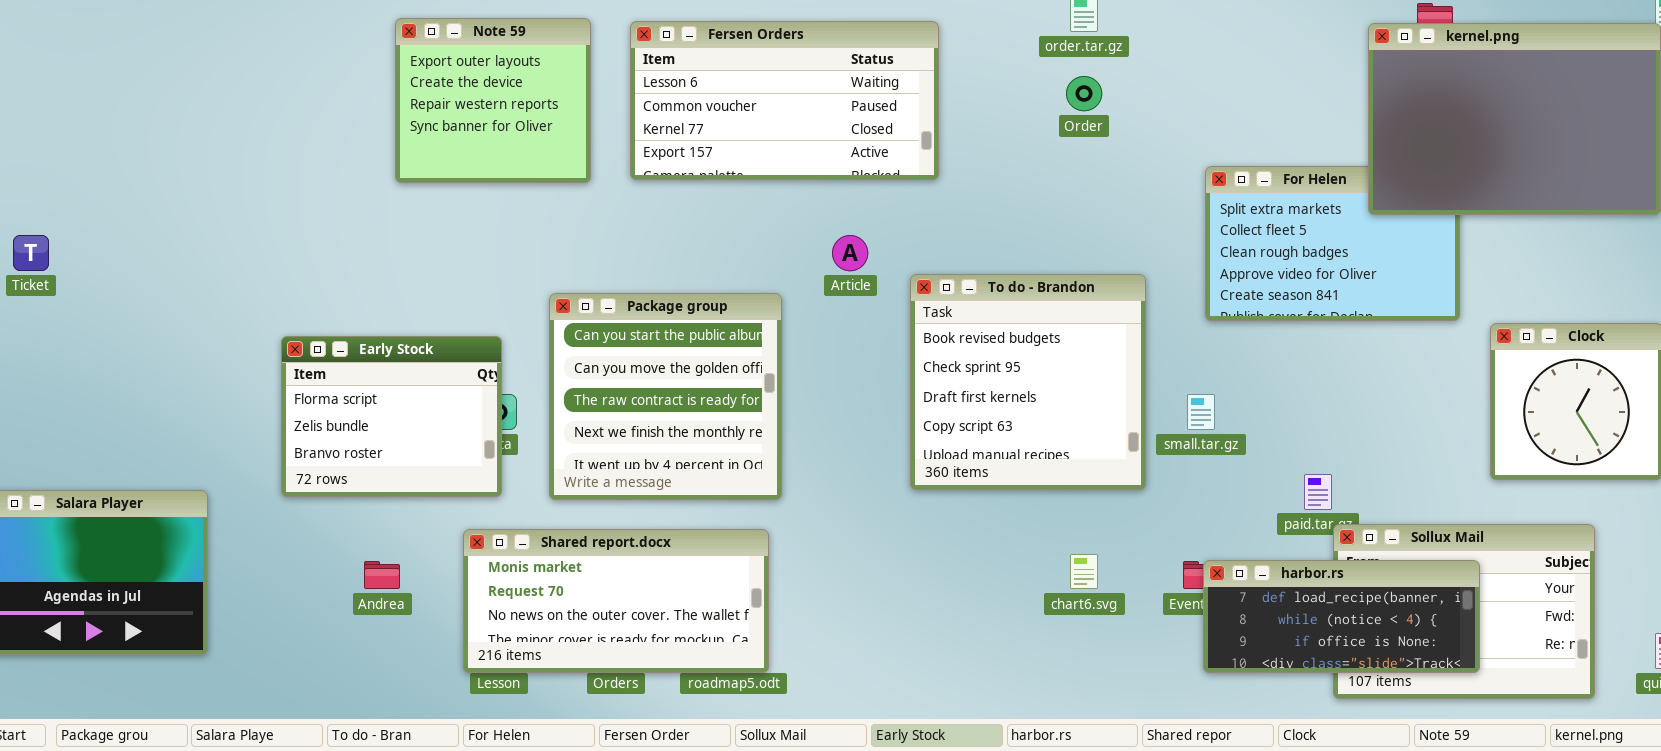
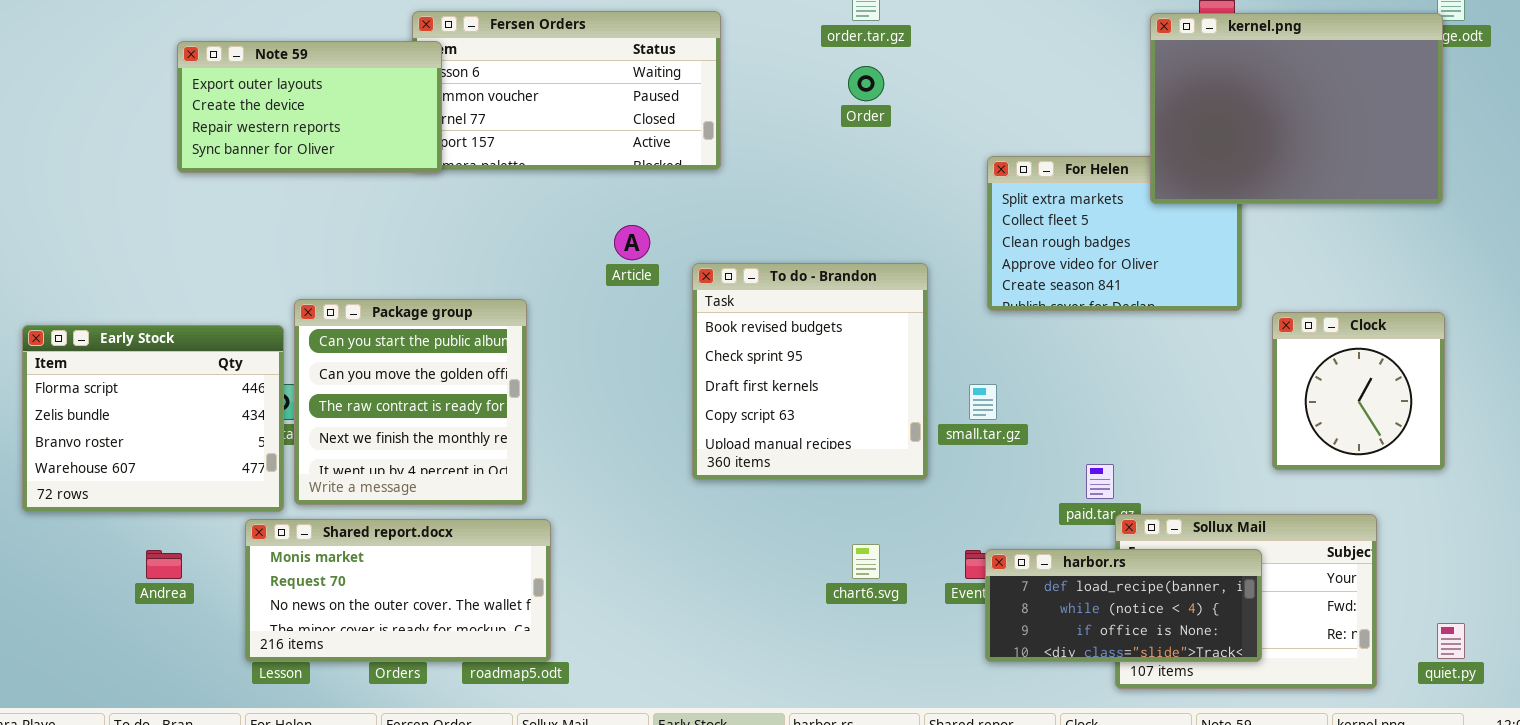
Note 59: [395,18,591,183] -> [177,41,442,173], resized
Package group: [549,293,782,500] -> [294,299,527,505], moved
Early Stock: [281,336,502,497] -> [22,325,284,512], resized

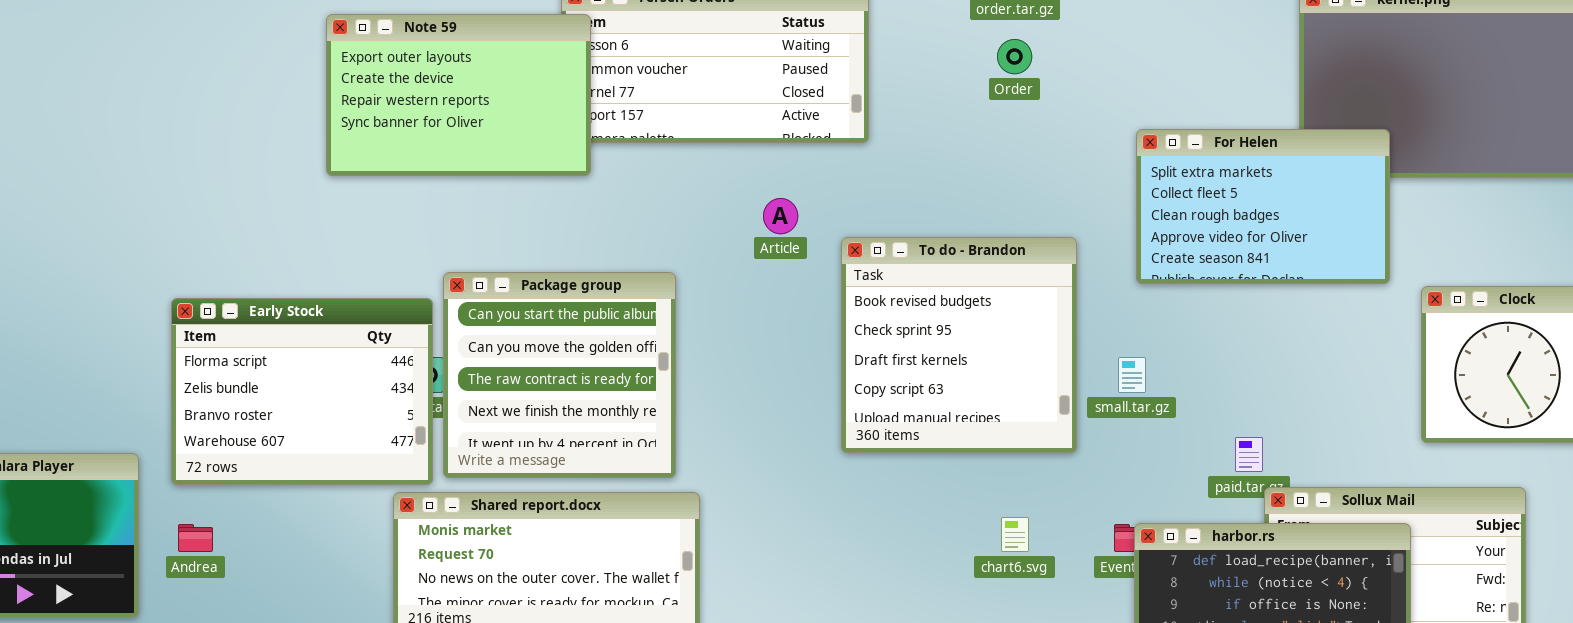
Note 59: [177,41,442,173] -> [326,14,591,176], resized
For Helen: [987,156,1242,311] -> [1136,129,1390,284], raised
Andrea: [146,550,182,579] -> [178,524,213,552], moved

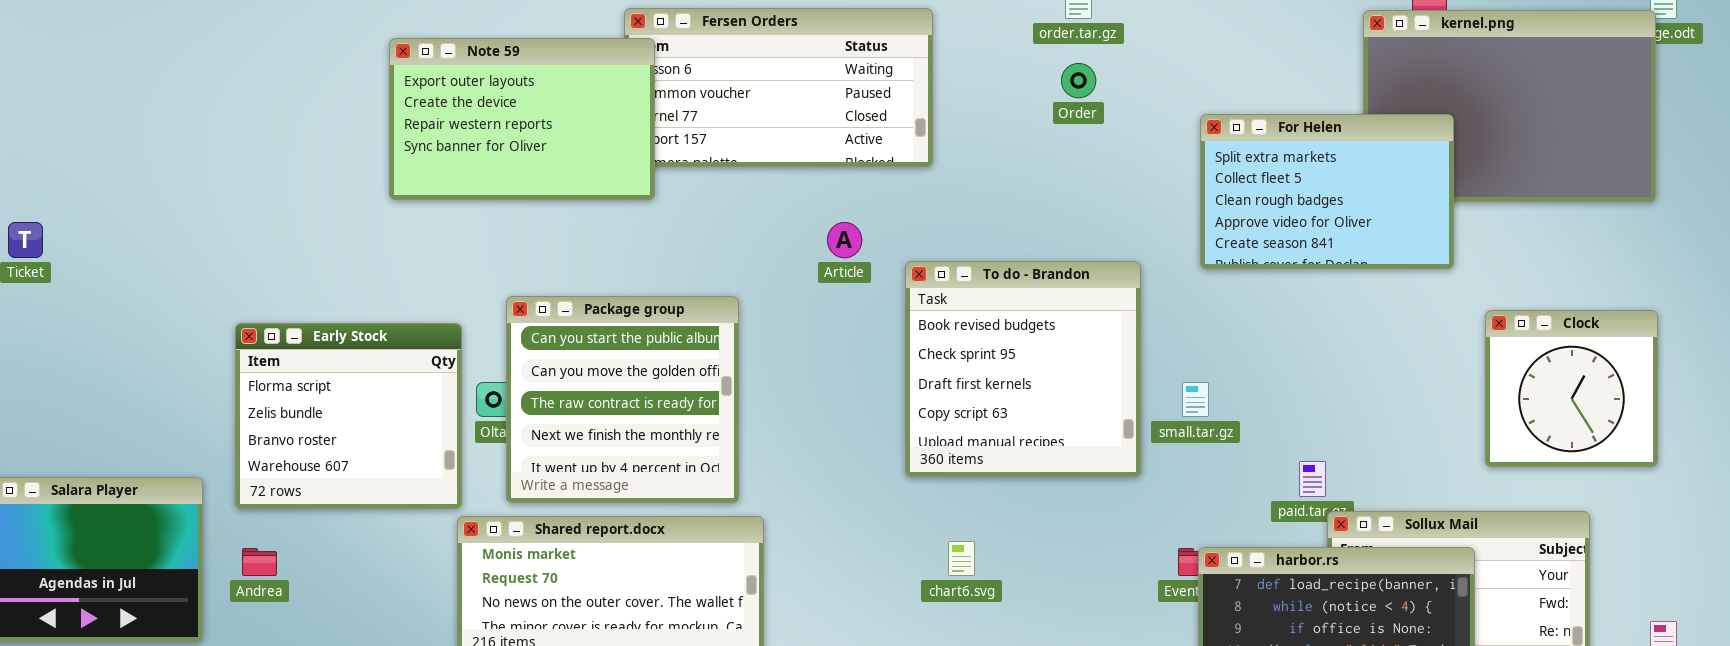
For Helen: [1136,129,1390,284] -> [1200,114,1454,269], moved
Early Stock: [171,298,433,485] -> [235,323,462,509], resized
chart6.svg: [1001,517,1029,552] -> [948,541,975,576], moved

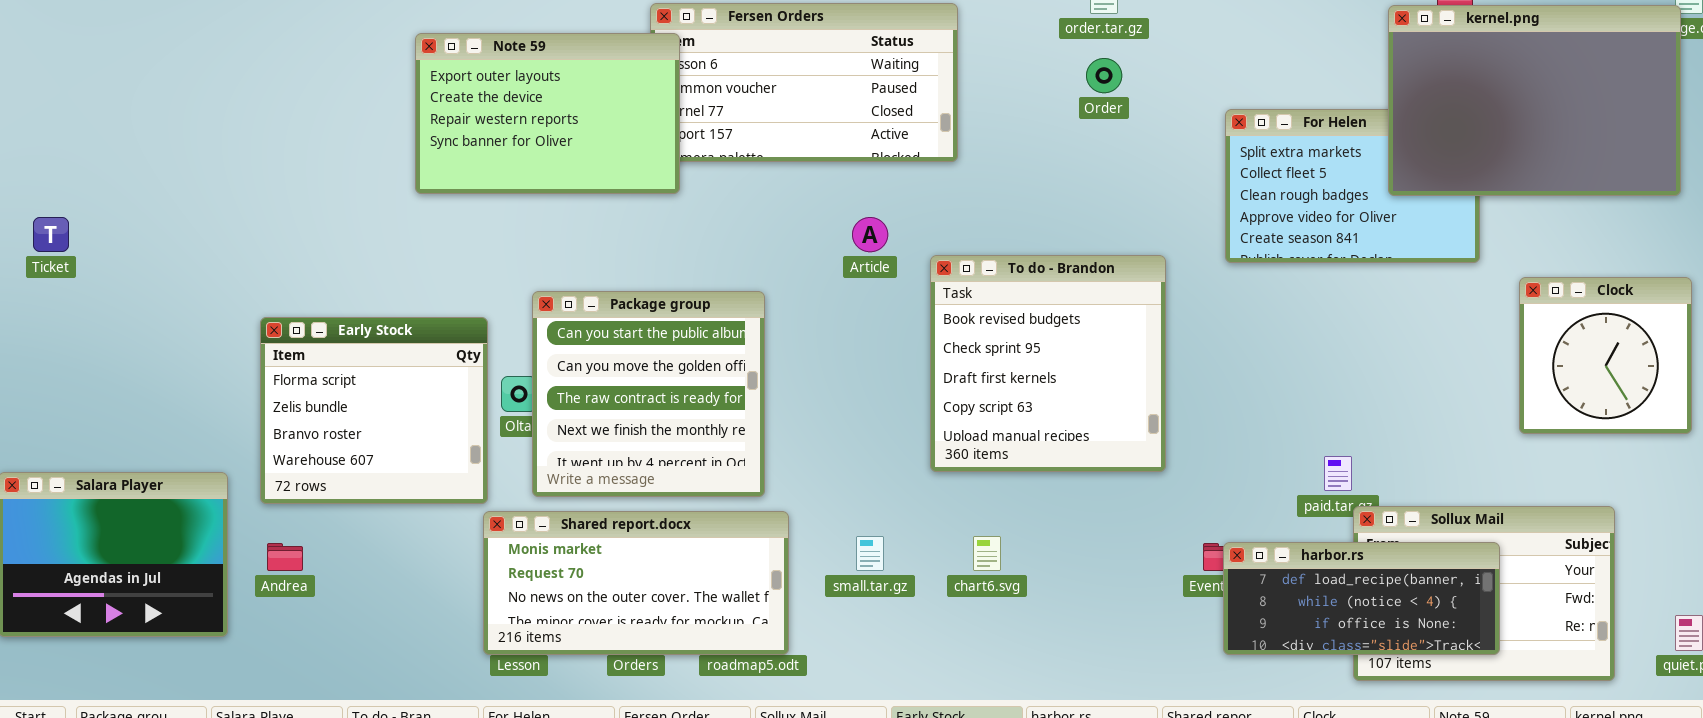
kernel.png: [1363,10,1656,202] -> [1388,5,1681,196], raised
Clock: [1485,310,1658,467] -> [1519,277,1692,434], moved
small.tar.gz: [1182,382,1209,417] -> [856,536,884,571], moved

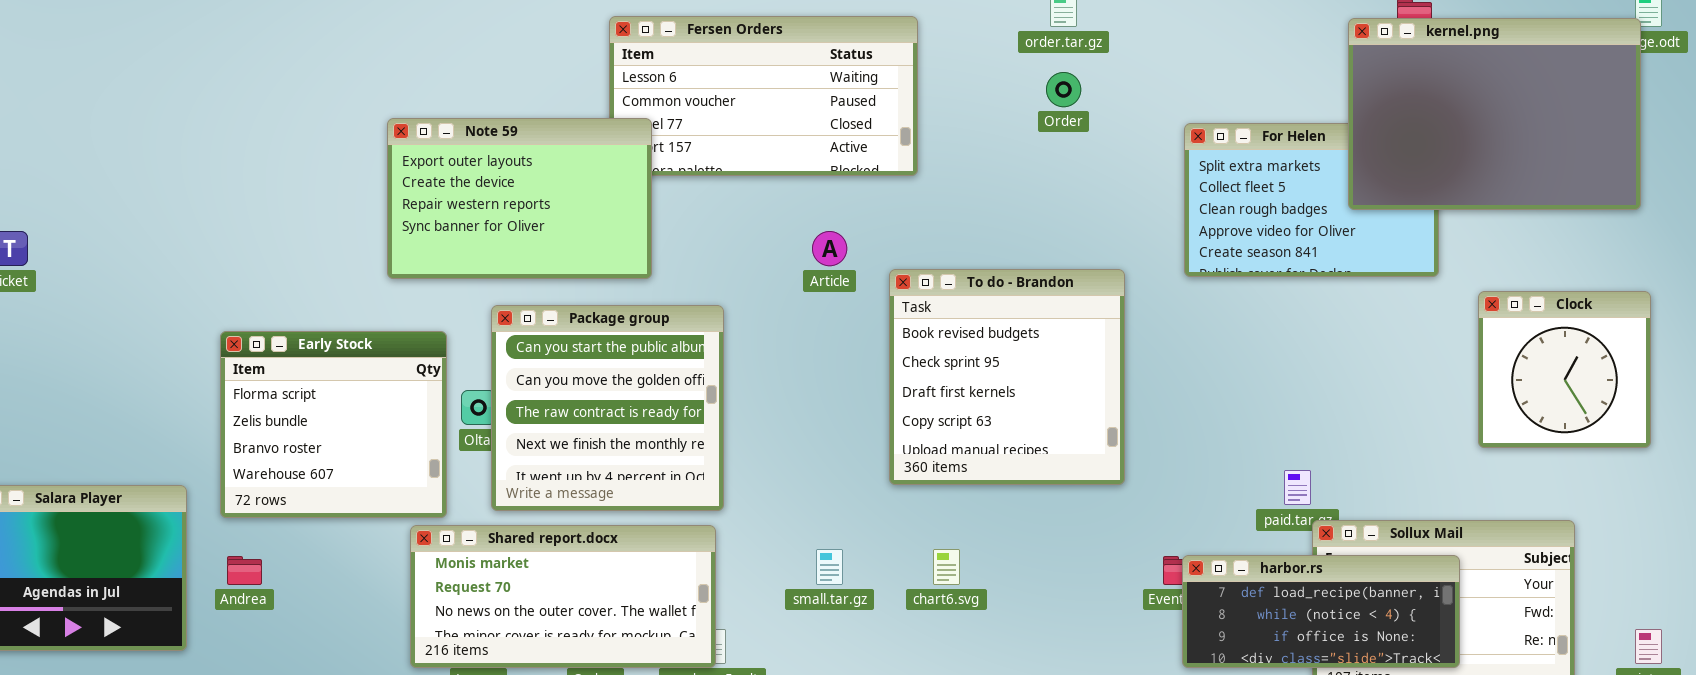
Note 59: [415,33,680,194] -> [387,118,652,279], moved
Shared report.docx: [483,511,789,655] -> [410,525,716,668], moved

